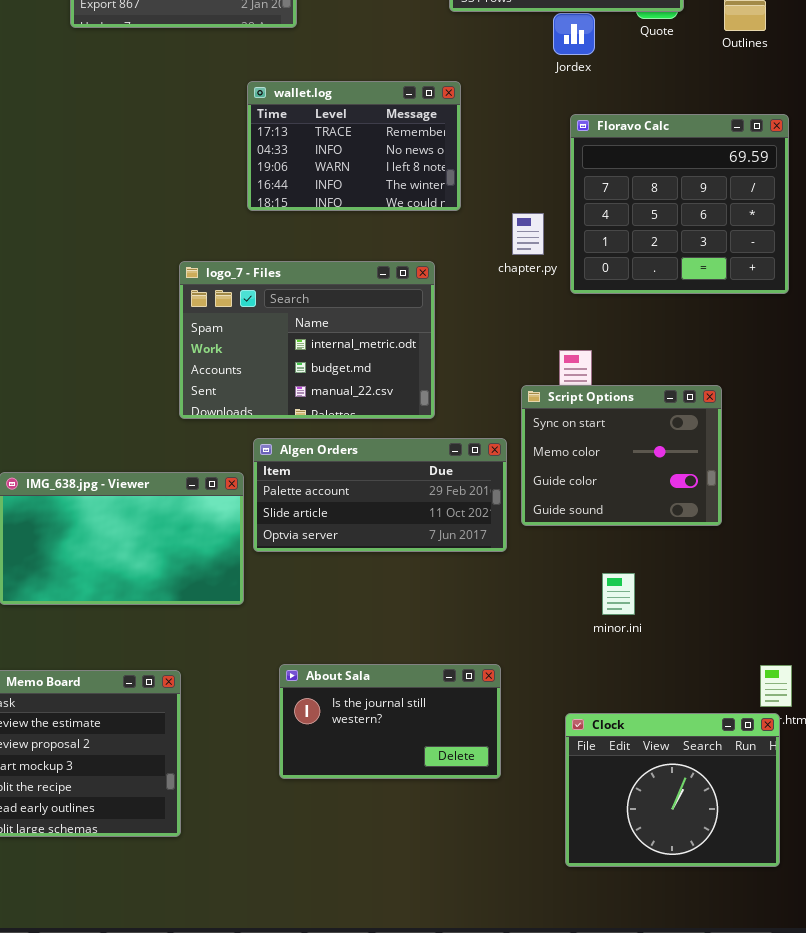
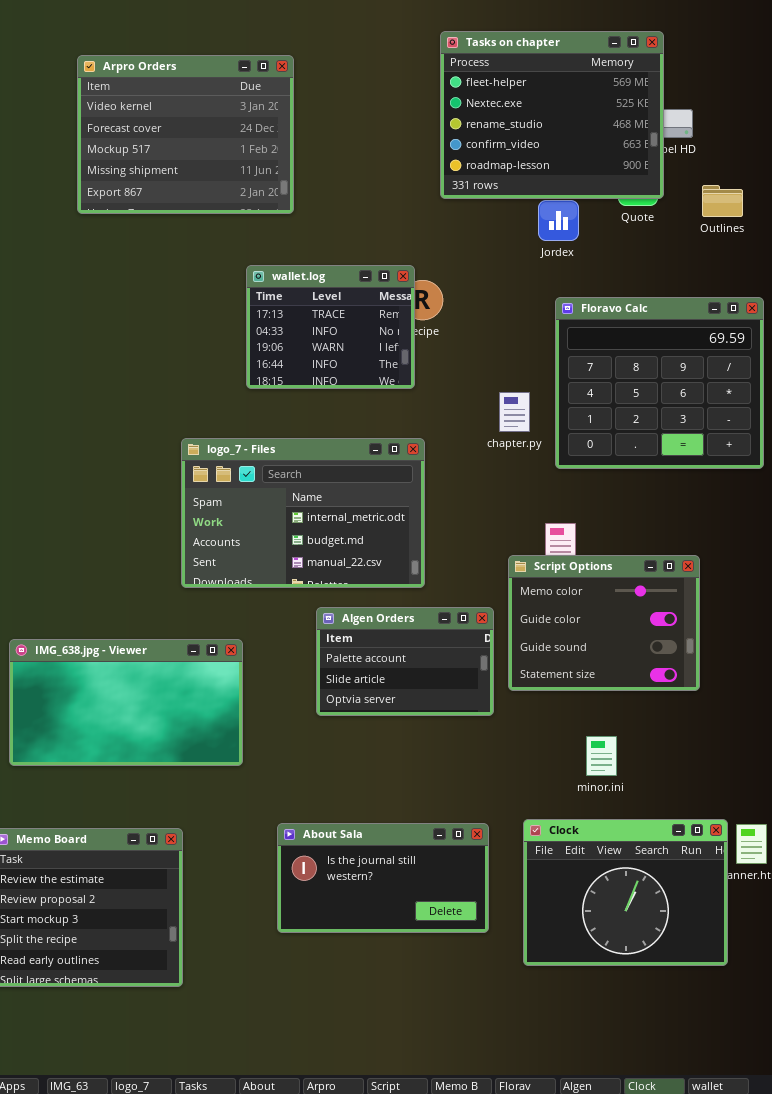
wallet.log: [247,81,461,211] -> [246,265,415,389], resized
Script Options: [521,385,722,526] -> [508,555,700,691], scrolled down 1 row
Algen Orders: [253,438,507,552] -> [316,607,494,716], resized
Clock: [565,713,780,867] -> [523,819,728,966], moved

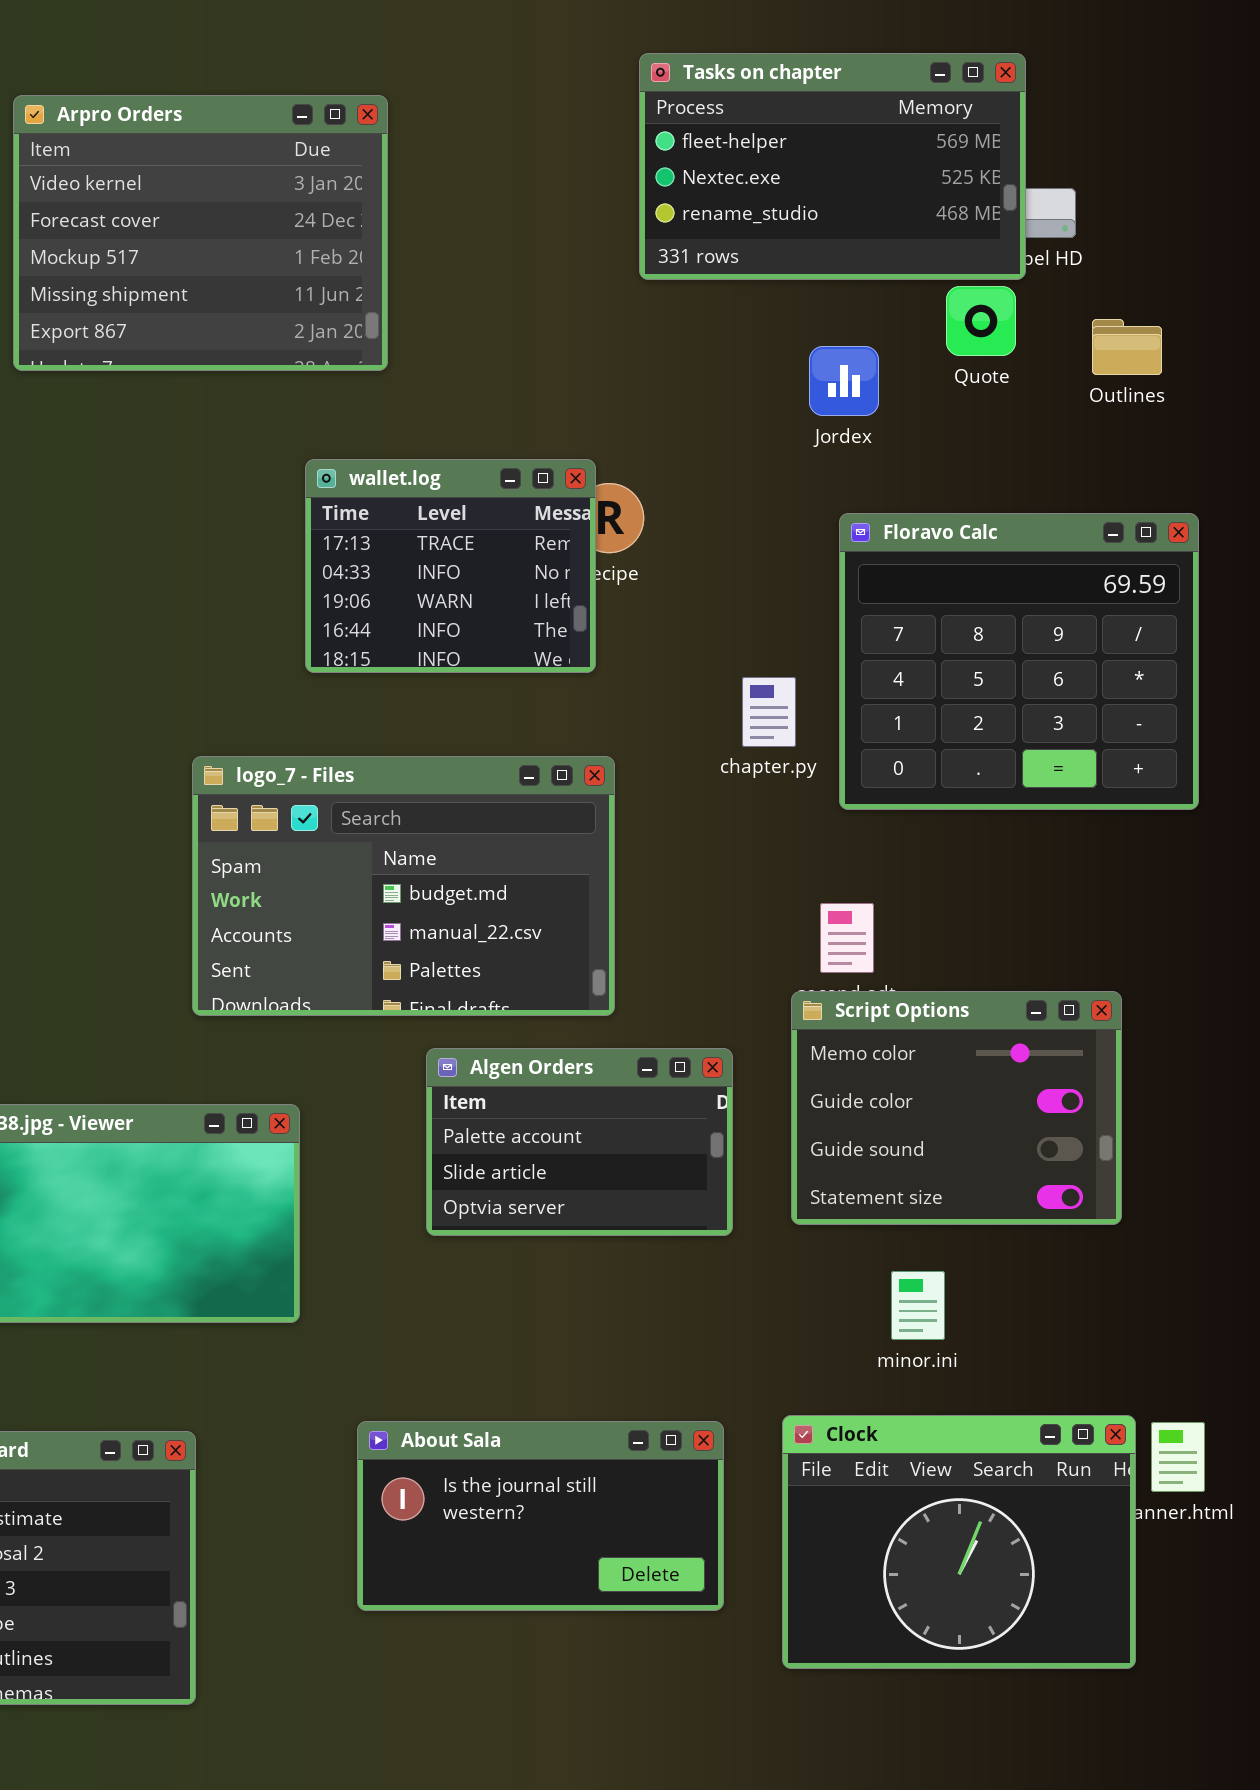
Tasks on chapter: [440,31,664,199] -> [639,53,1026,280], resized
logo_7 - Files: [181,438,425,588] -> [192,756,615,1016], scrolled down 1 row
Script Options: [508,555,700,691] -> [791,991,1122,1225], moved

